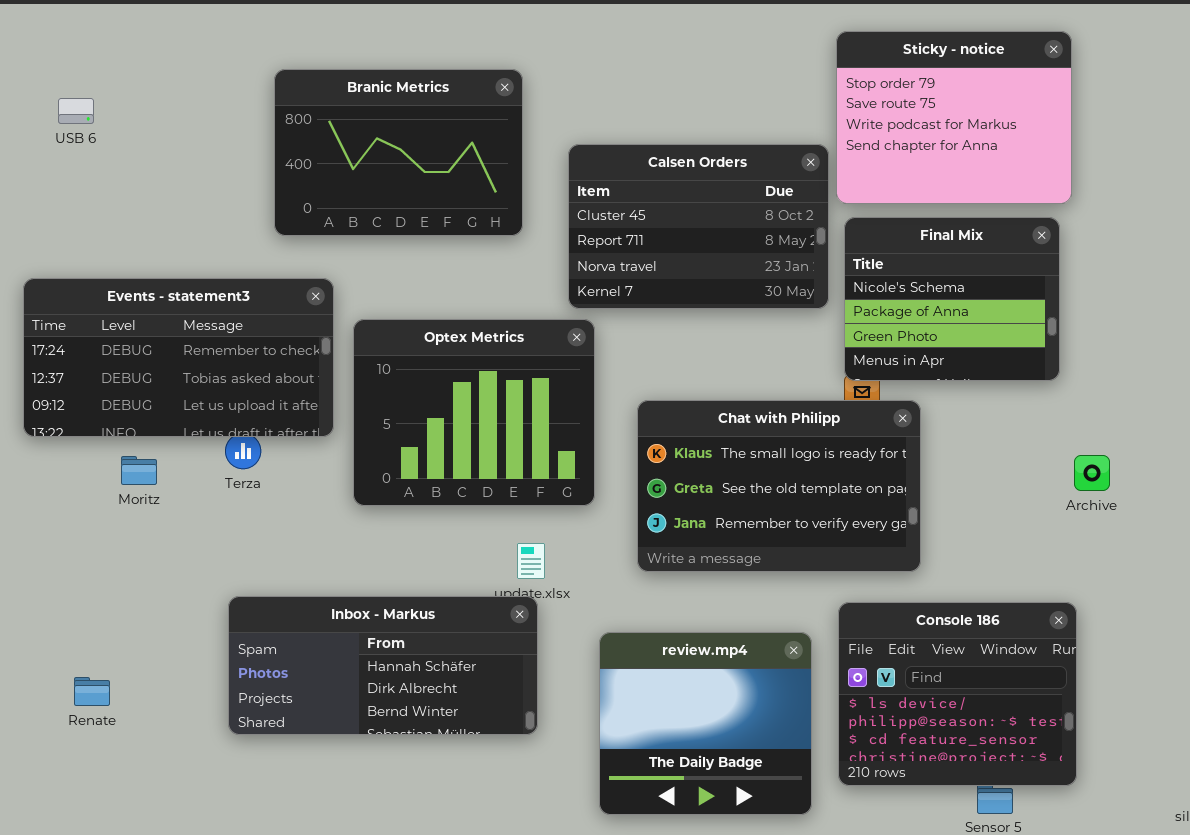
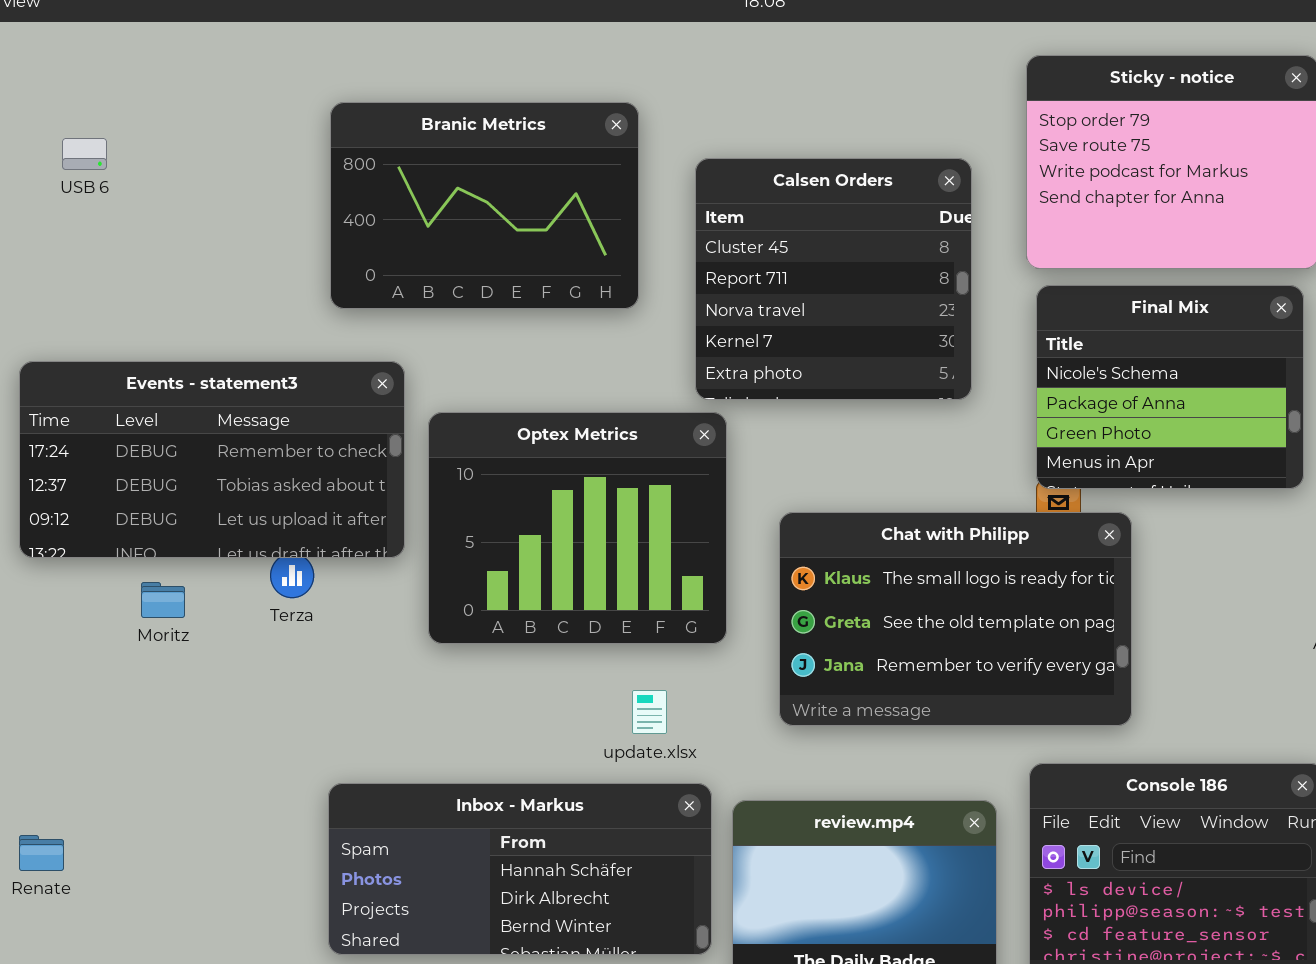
Calsen Orders: [568,144,829,309] -> [695,158,972,400], resized
Inbox - Markus: [228,596,538,735] -> [328,783,712,955], moved
Renate: [74,677,110,706] -> [19,835,64,871], moved

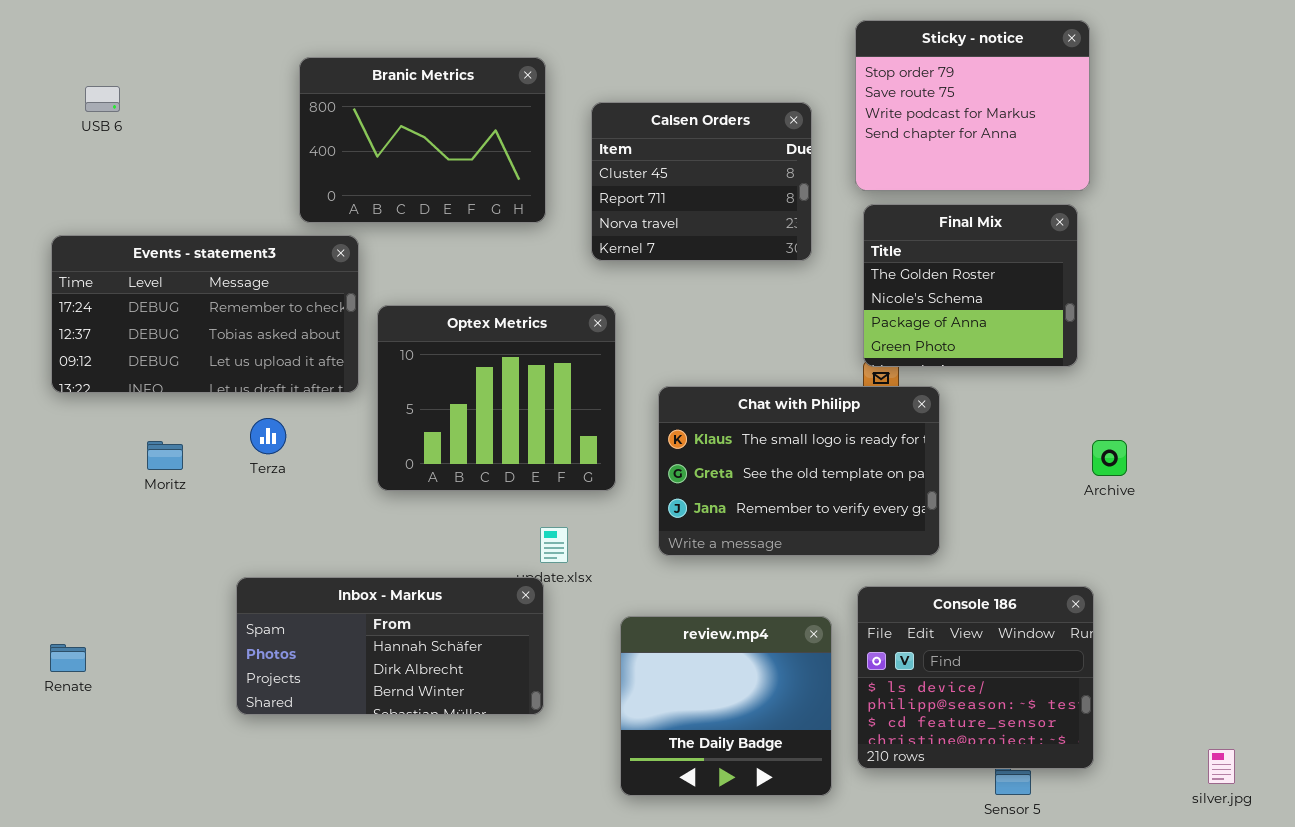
Calsen Orders: [695,158,972,400] -> [591,102,812,261], resized
Final Mix: [1036,285,1304,489] -> [863,204,1078,367], scrolled up 1 row
Events - statement3: [19,361,405,558] -> [51,235,359,393], moved
Inbox - Markus: [328,783,712,955] -> [236,577,544,715], moved

